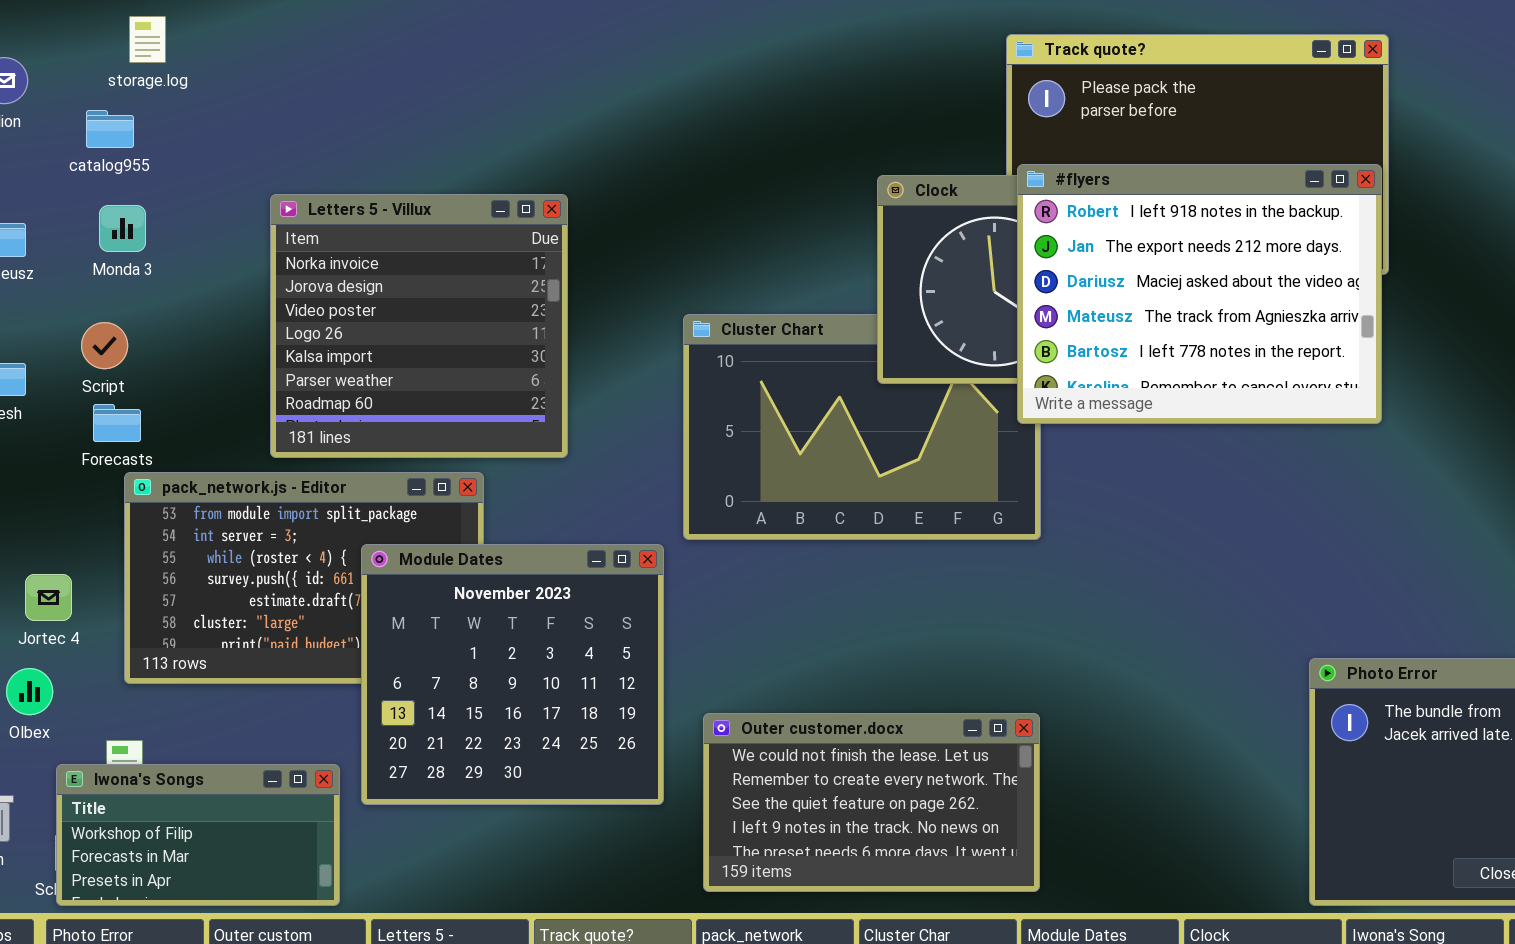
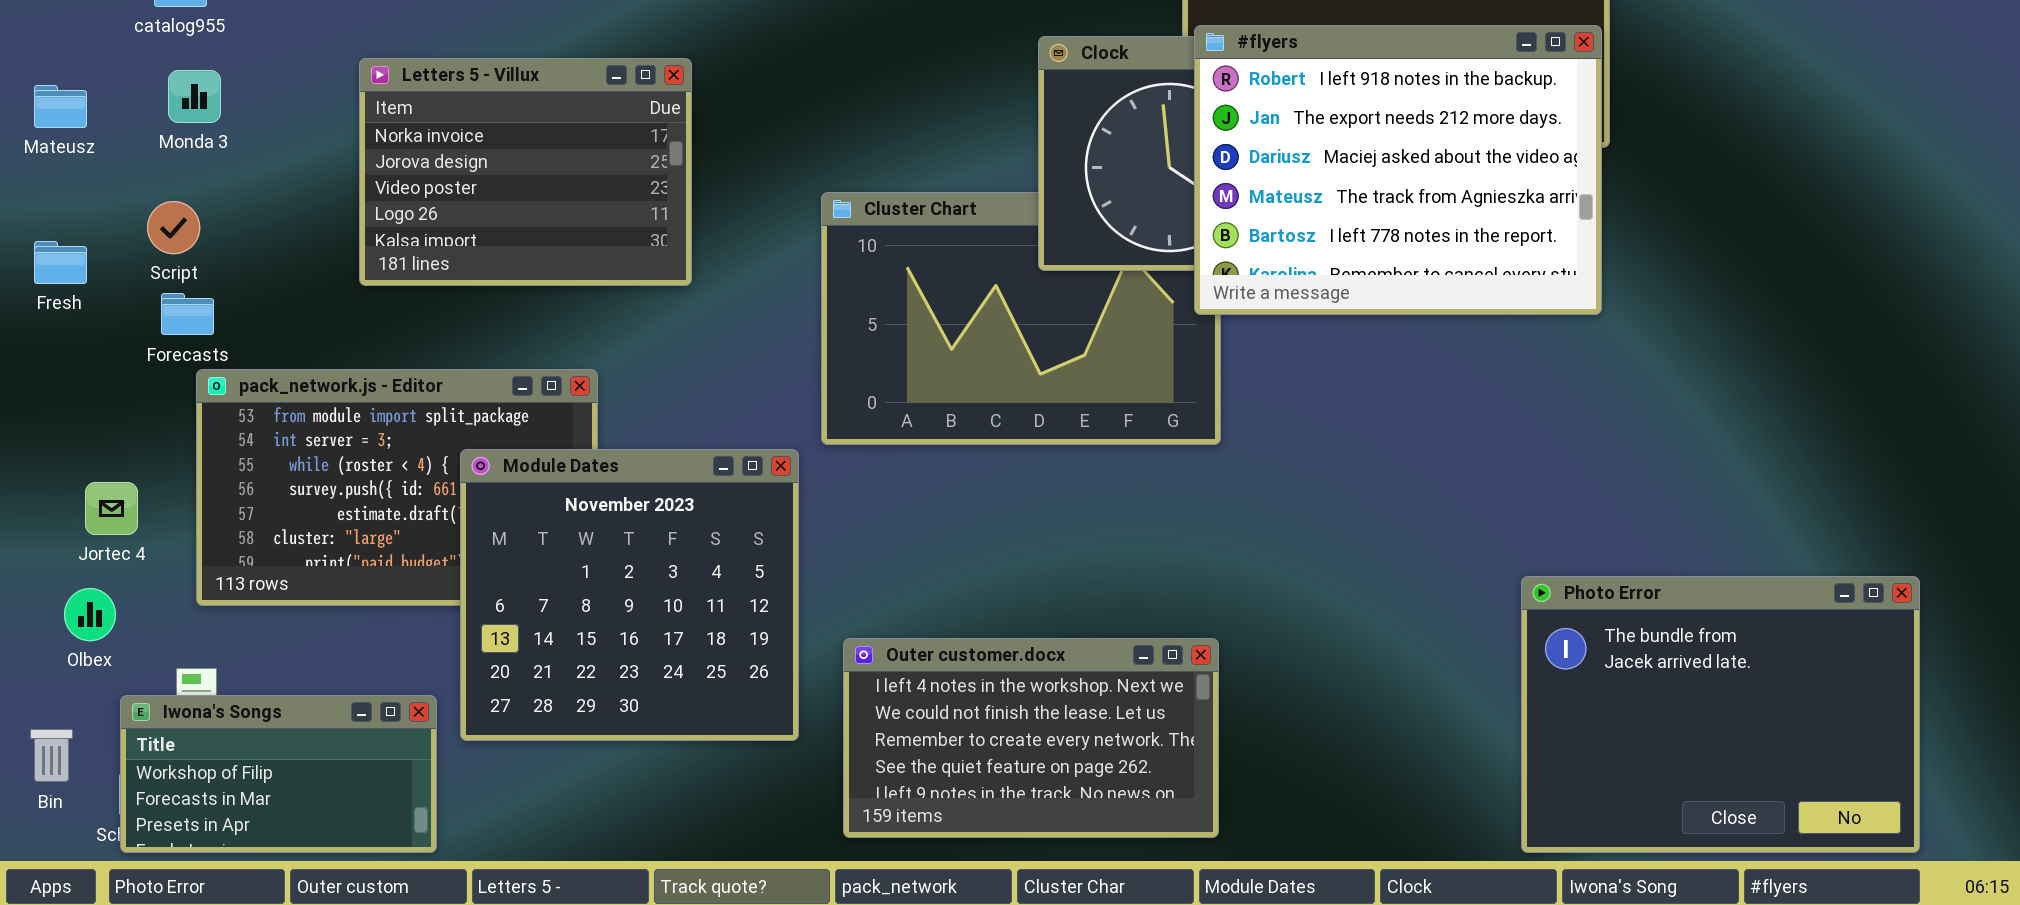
Letters 5 - Villux: [270,194,568,458] -> [359,58,692,286], resized
Outer customer.docx: [703,713,1040,892] -> [843,638,1219,838], scrolled up 1 row

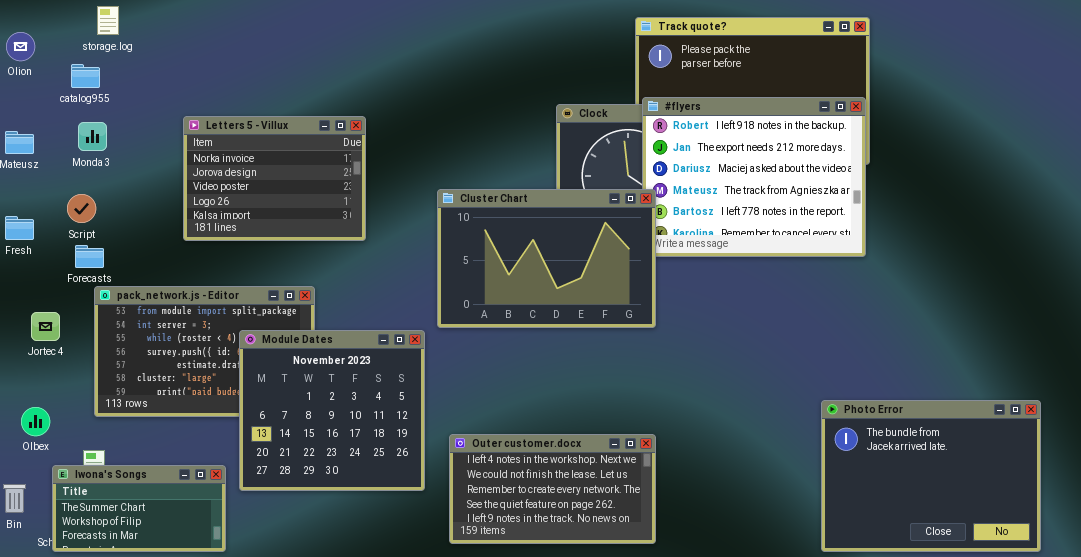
Cluster Chart: [821,192,1221,445] -> [437,189,656,328], raised
Jortec 4: [85,482,138,535] -> [31,312,60,341], moved
Iwona's Songs: [120,695,437,853] -> [52,465,226,552], scrolled up 1 row

